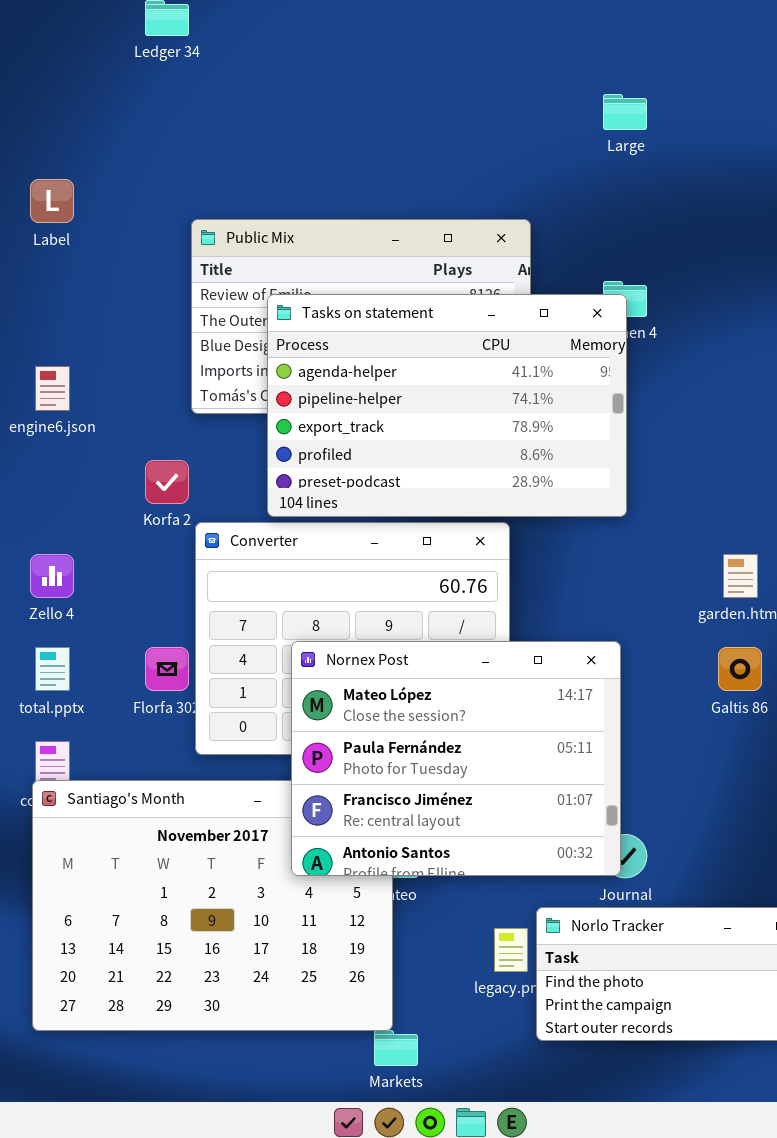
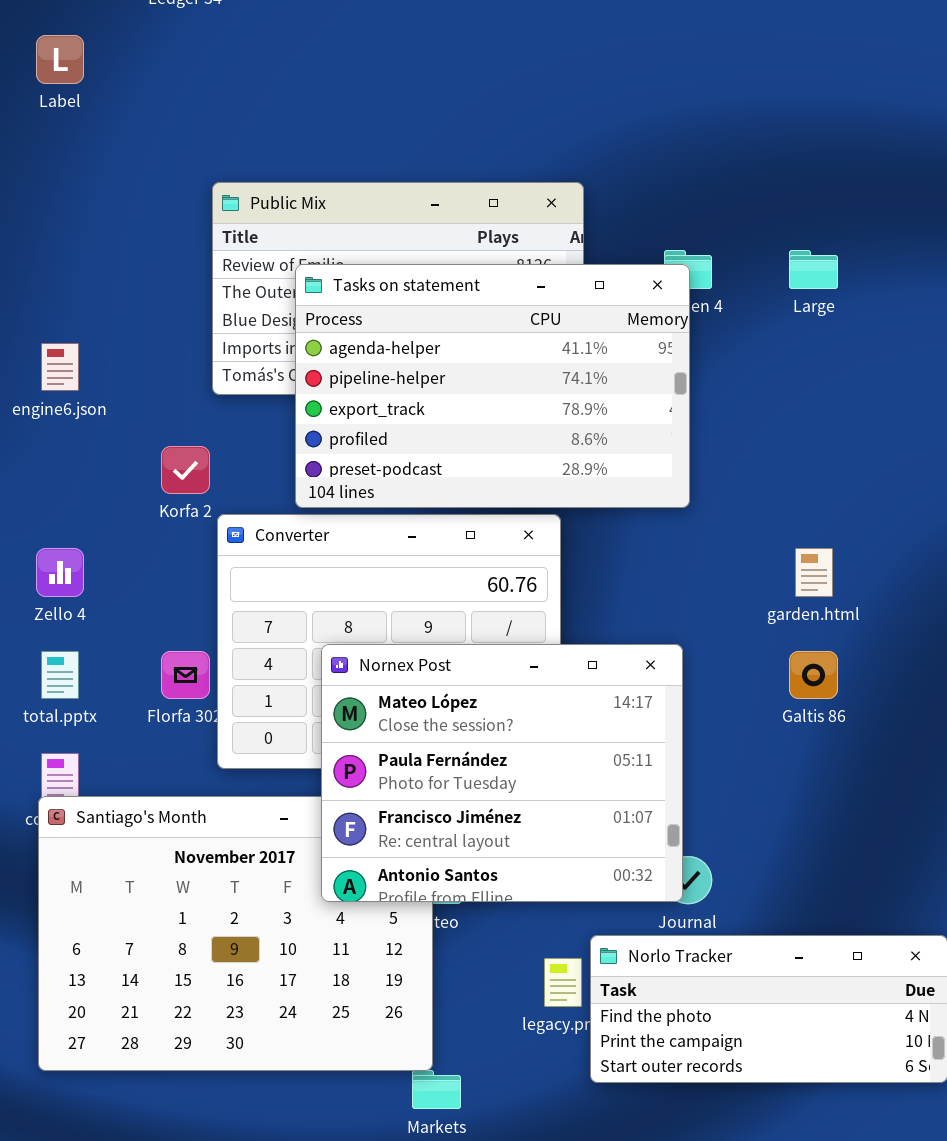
Large: [603,94,647,130] -> [789,250,838,289], moved
Label: [30,179,74,223] -> [36,35,84,84], moved

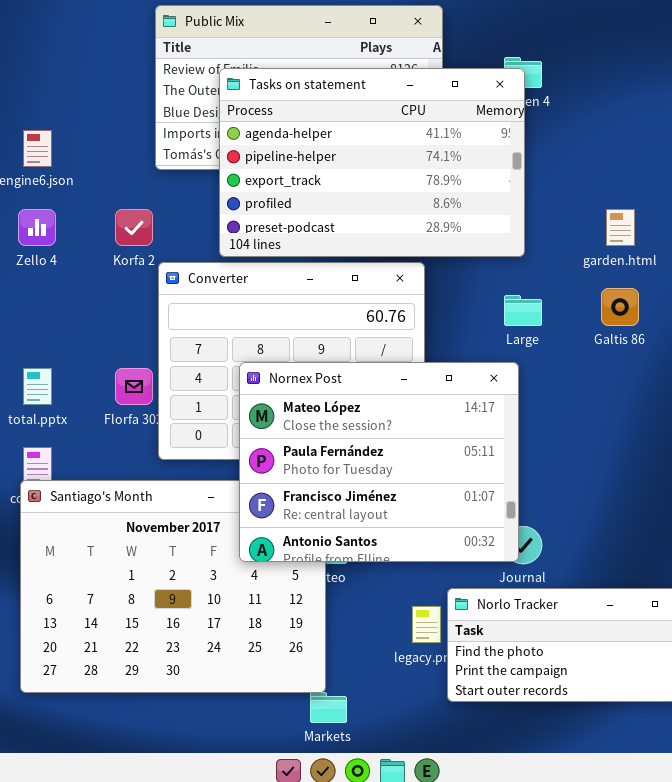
Large: [789,250,838,289] -> [504,295,542,326], moved
Zello 4: [36,548,84,597] -> [18,209,56,246], moved
garden.html: [795,548,833,597] -> [606,209,635,246], moved
Galtis 86: [789,651,838,699] -> [601,288,639,326], moved

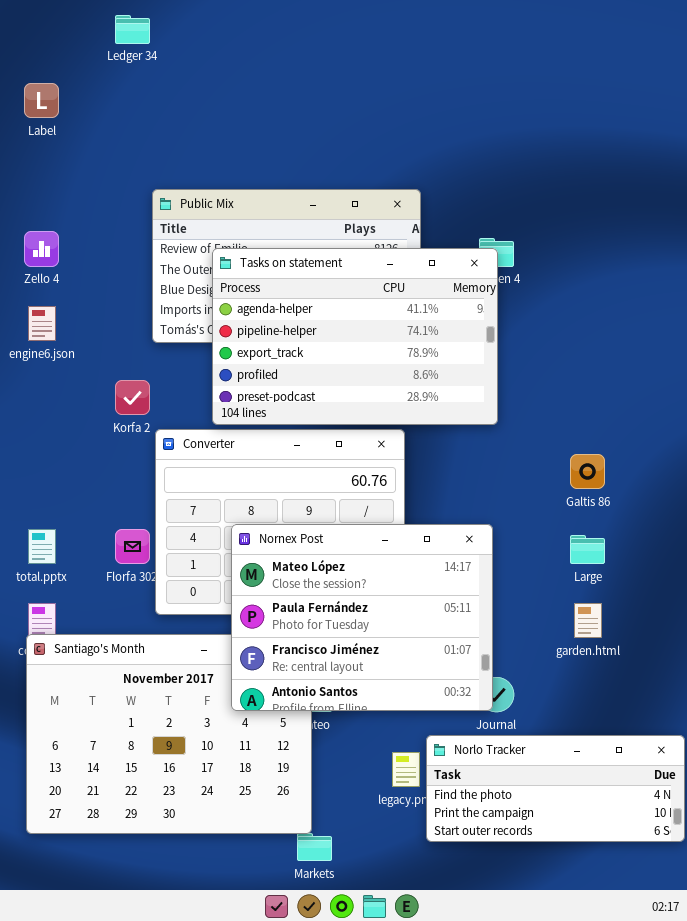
Zello 4: [18,209,56,246] -> [24,231,59,267], moved
garden.html: [606,209,635,246] -> [574,603,602,638], moved
Large: [504,295,542,326] -> [570,535,605,564], moved

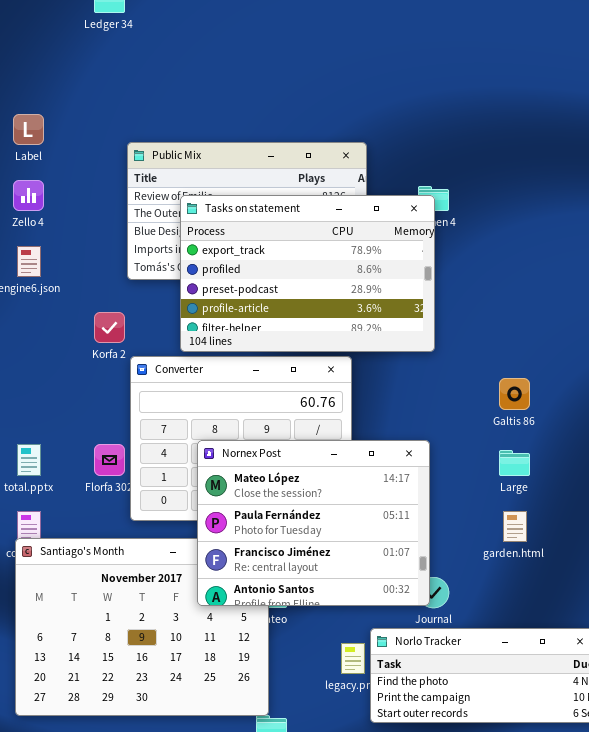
Label: [24,83,59,118] -> [13,114,44,145], moved
Tasks on statement: [212,248,498,425] -> [180,195,435,352], scrolled down 2 rows

